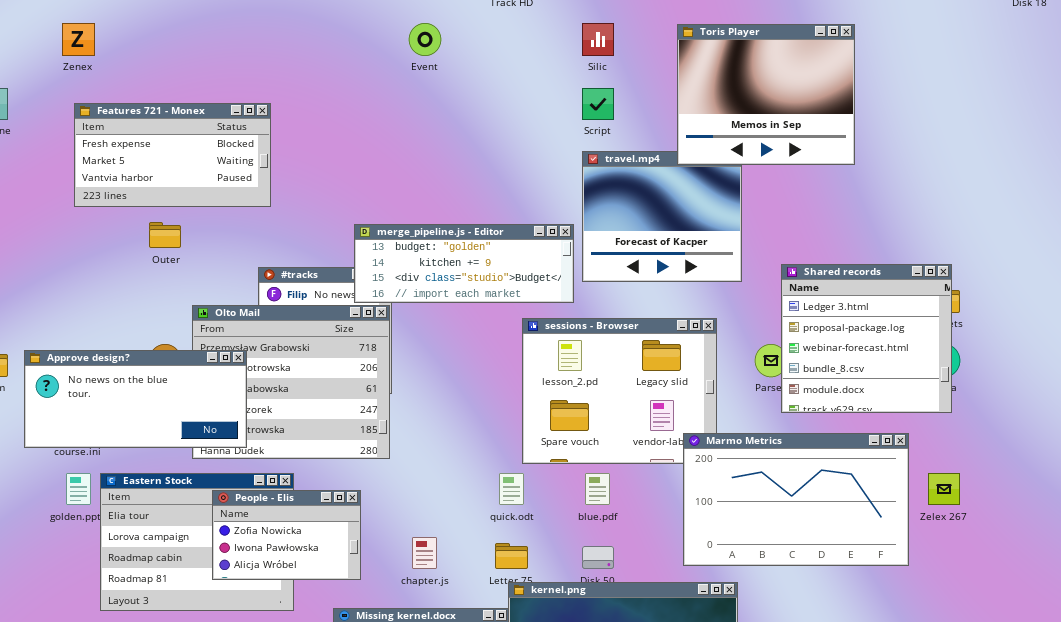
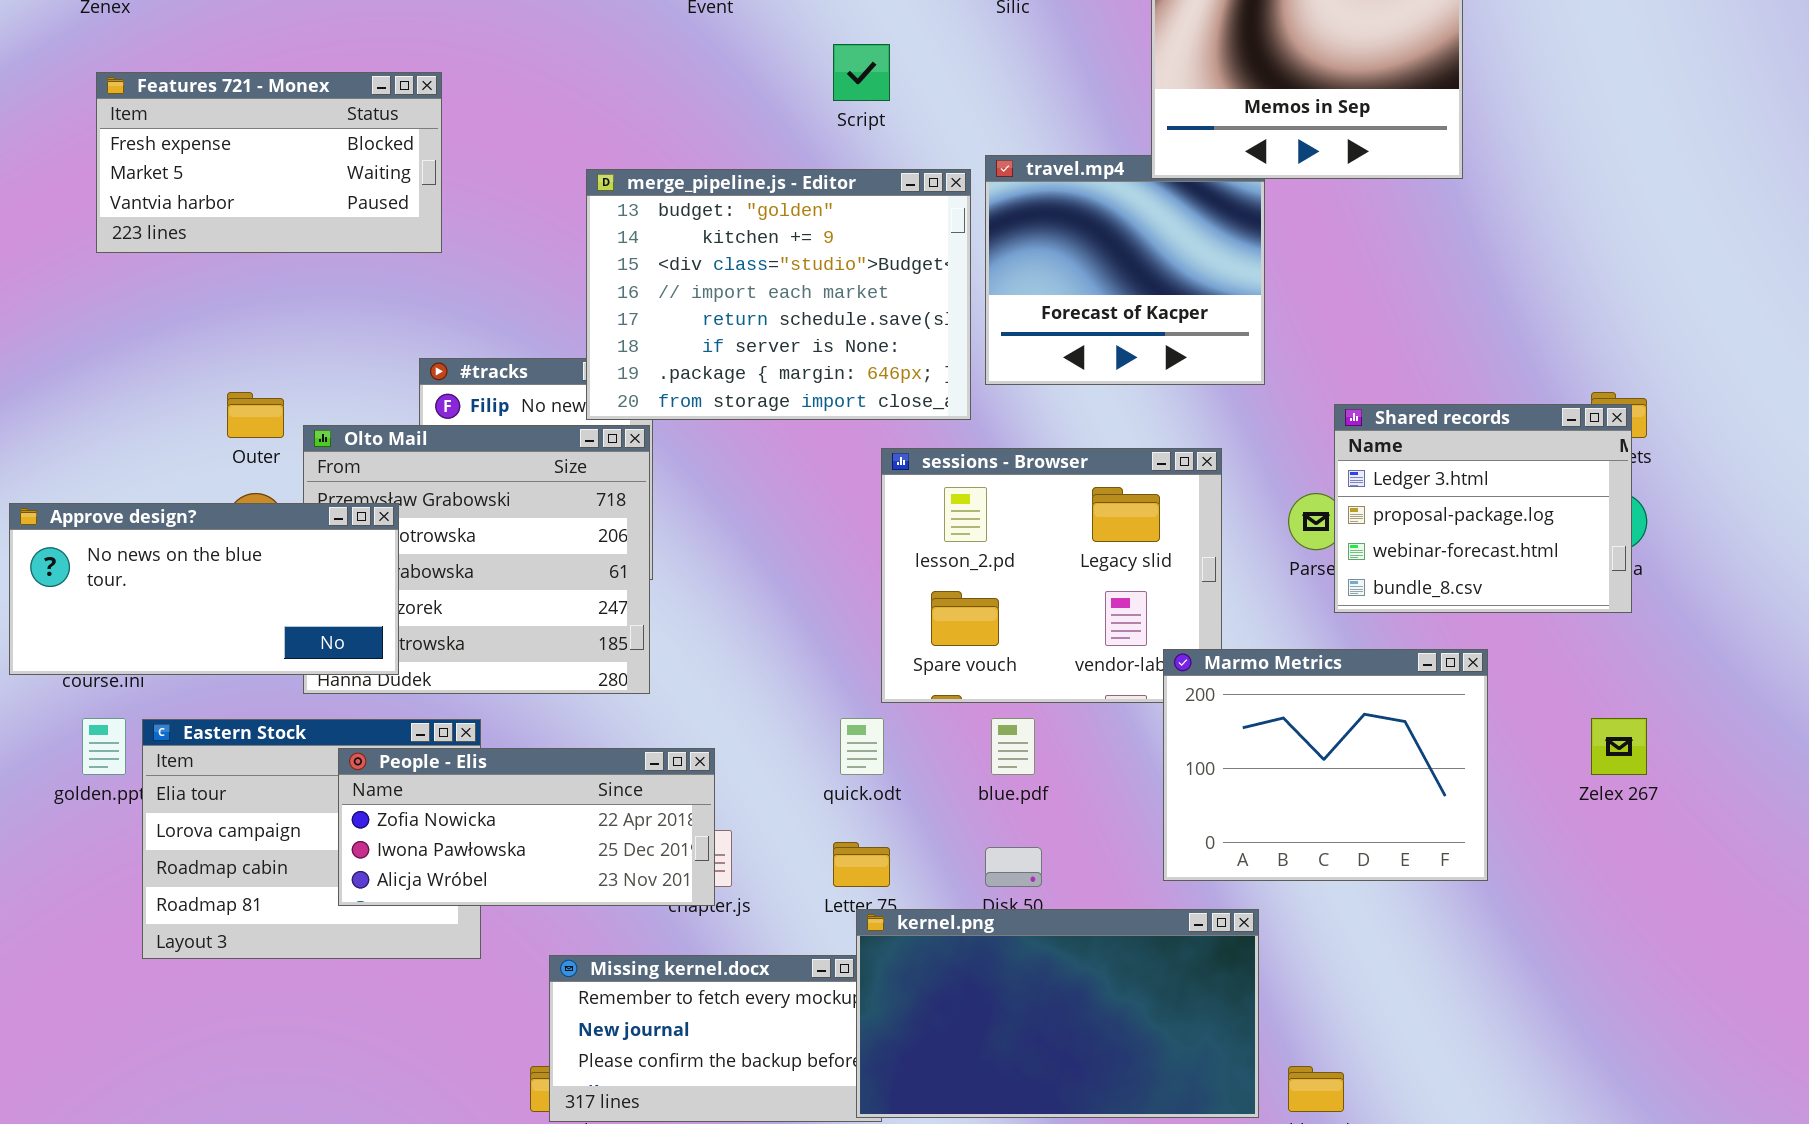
Script: [582,88,614,120] -> [833,44,890,101], moved
Outer: [149,222,181,248] -> [227,392,284,438], moved
merge_pipeline.js - Editor: [354,224,574,303] -> [586,169,971,420], resized
Shared records: [781,264,952,413] -> [1334,404,1632,613], resized
Marmo Metrics: [683,433,909,566] -> [1163,649,1488,881], resized
People - Elis: [212,490,361,580] -> [338,748,715,906], resized

